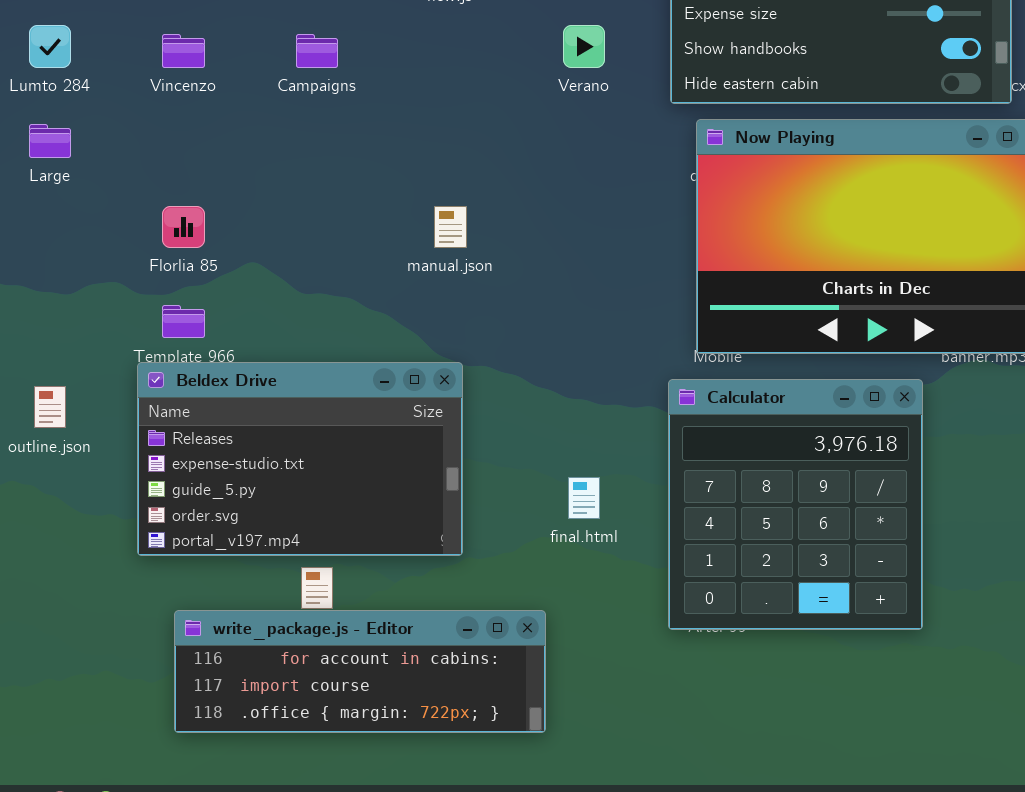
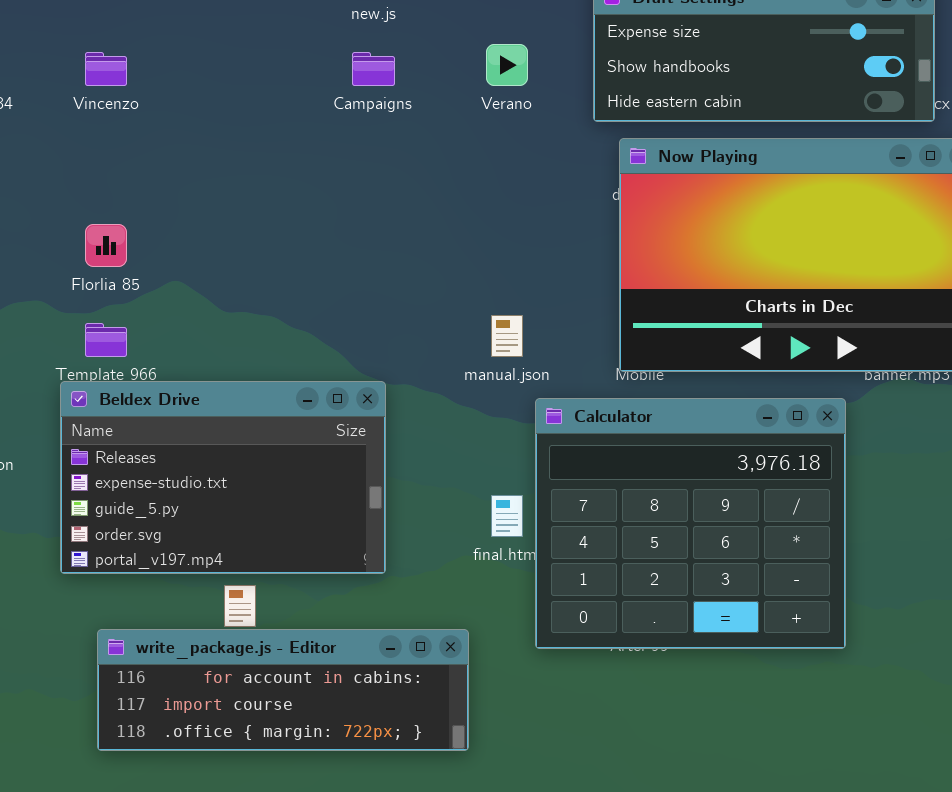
Campaigns: [296,34,338,68] -> [352,52,395,86], moved
manual.json: [434,206,467,248] -> [491,315,523,357], moved
Calculator: [668,379,923,630] -> [535,398,846,649], resized

